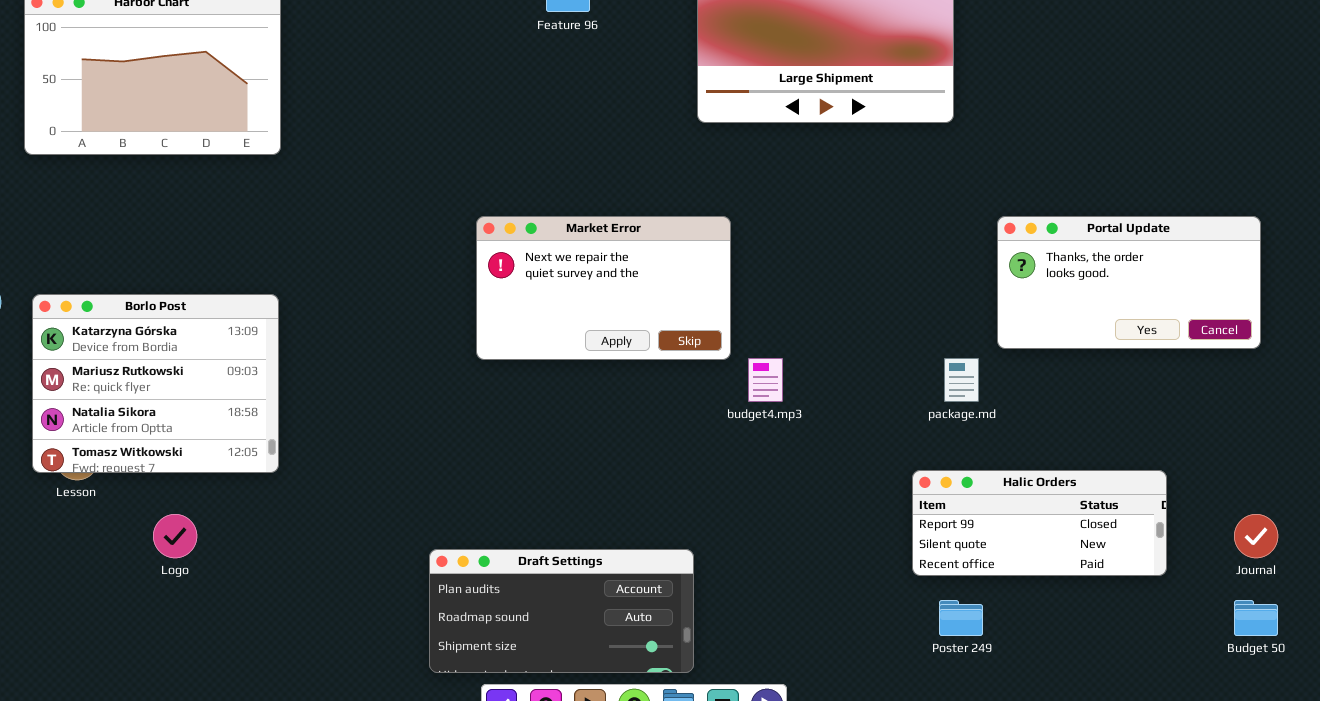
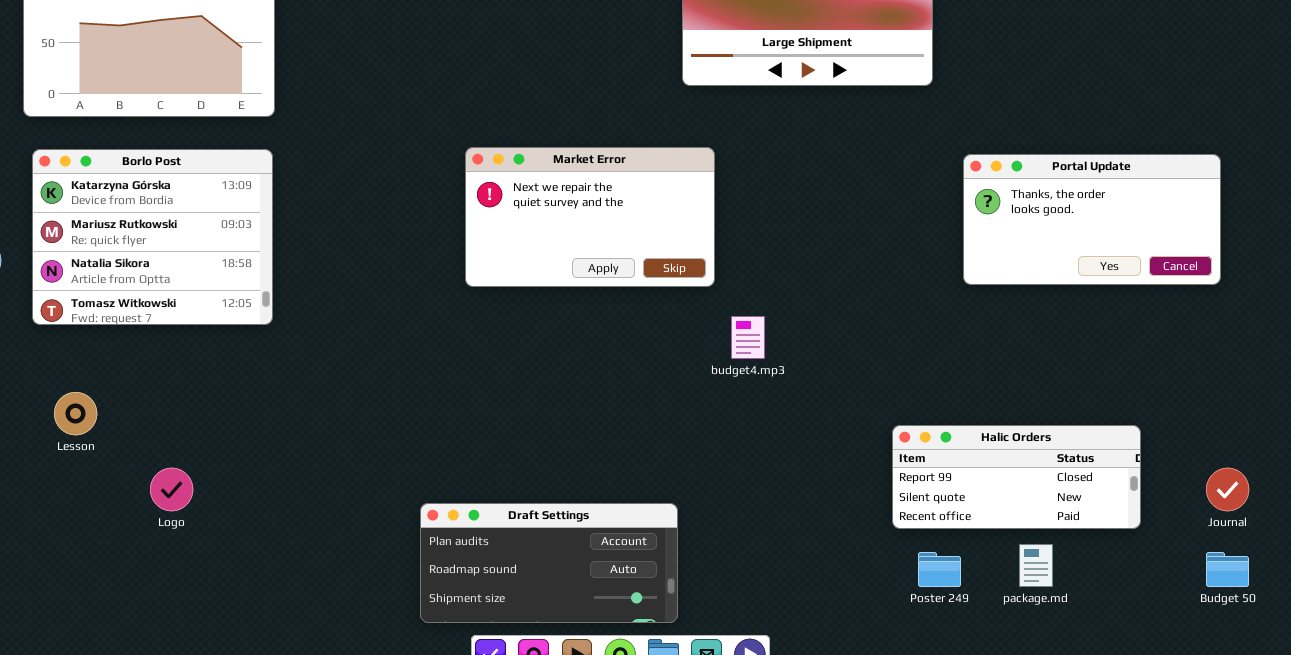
Portal Update: [997,216,1261,349] -> [963,154,1221,285], moved
Market Error: [476,216,731,360] -> [465,147,715,287], moved
Borlo Post: [32,294,279,473] -> [32,149,273,325], moved
package.md: [944,358,979,402] -> [1019,544,1053,587], moved

